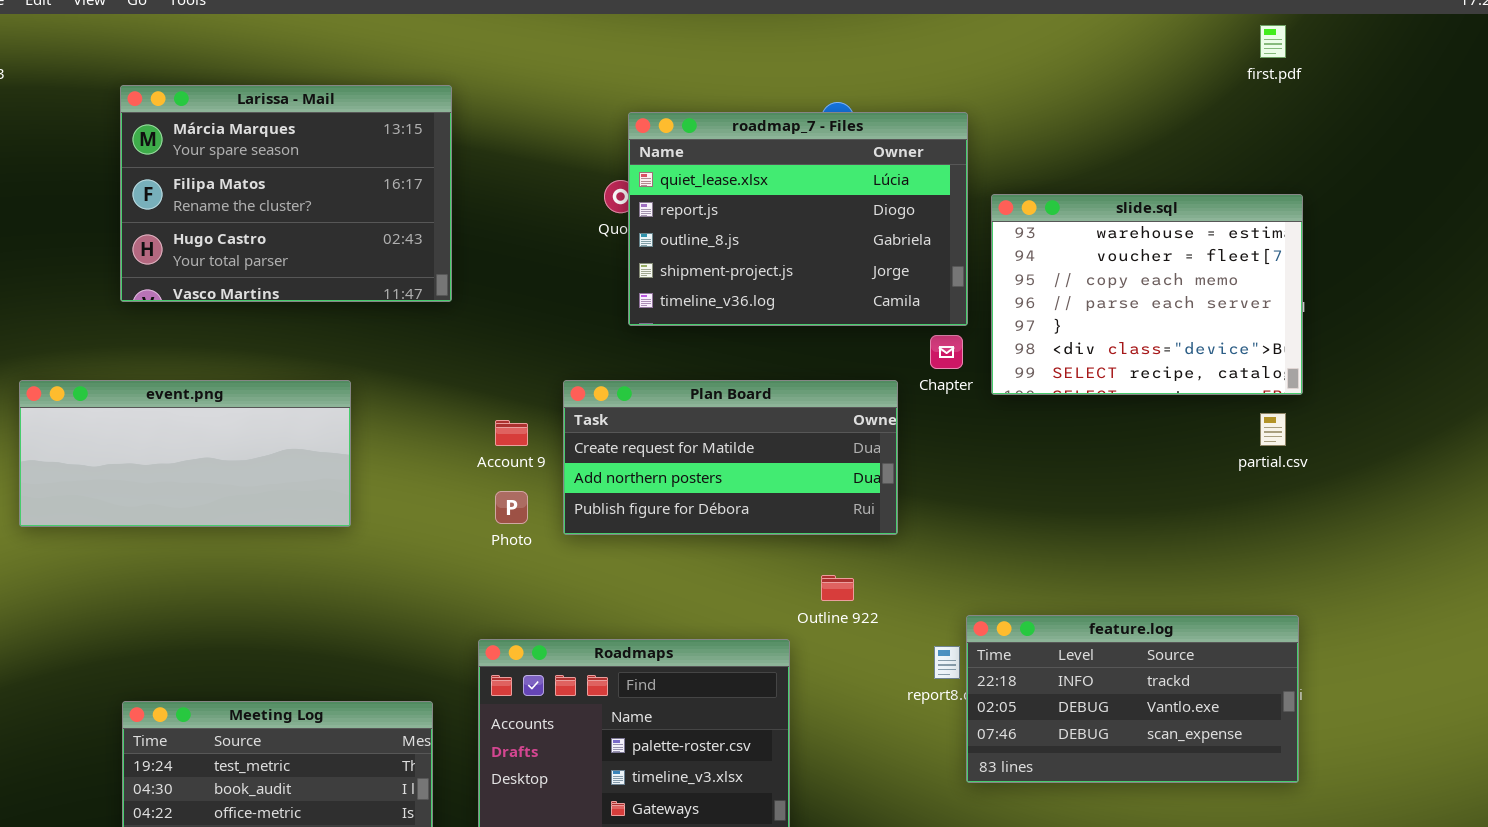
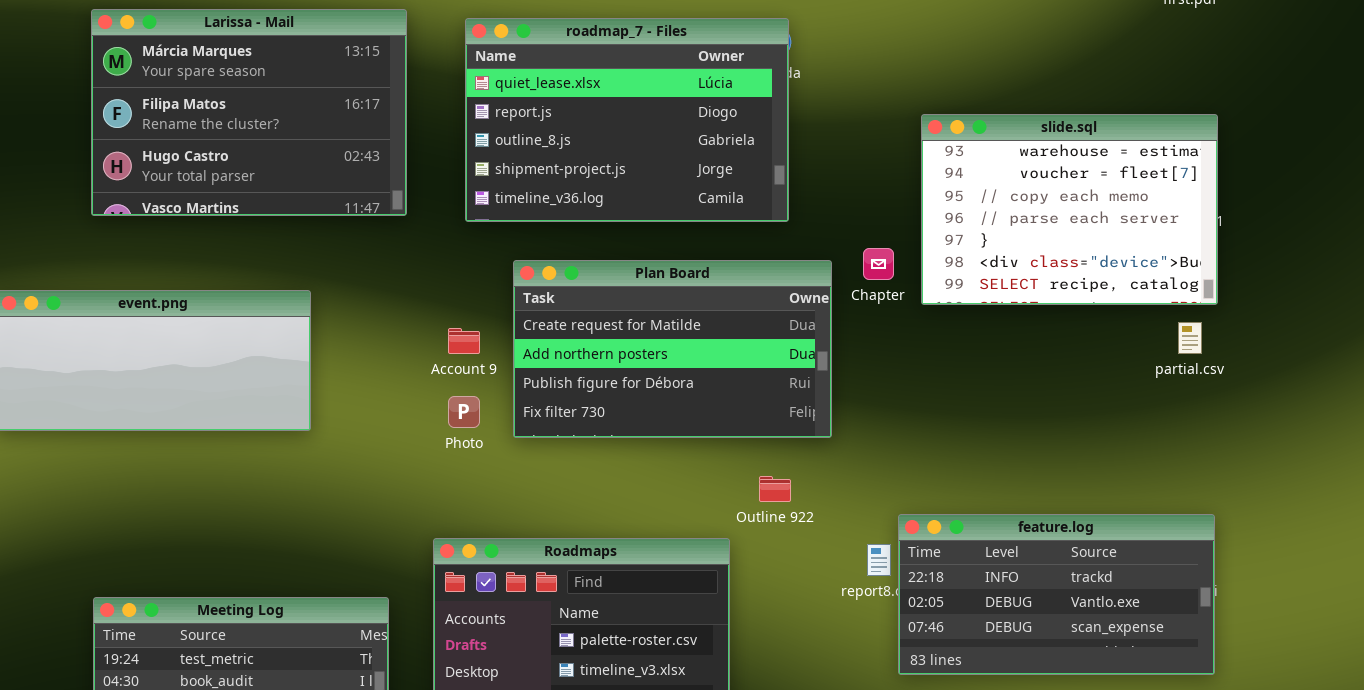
roadmap_7 - Files: [628,112,968,326] -> [465,18,789,222], moved
Plan Board: [563,380,898,535] -> [513,260,832,438], resized

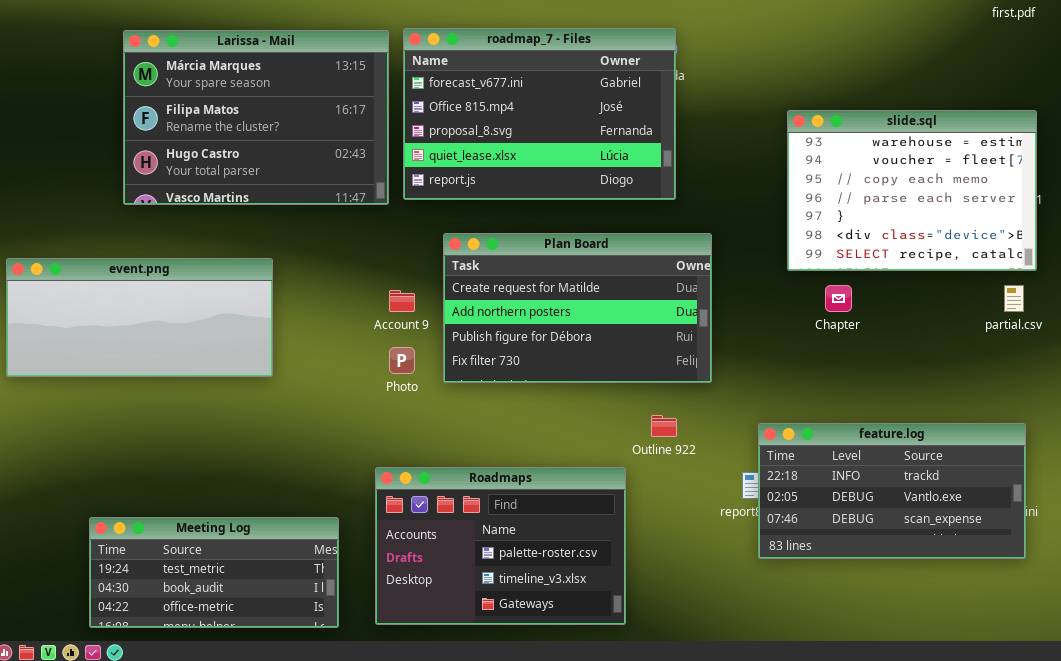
Larissa - Mail: [91,9,407,216] -> [123,30,389,205], moved
roadmap_7 - Files: [465,18,789,222] -> [403,28,676,200], scrolled up 3 rows
Chapter: [863,248,894,280] -> [825,285,852,312], moved
feature.log: [898,514,1215,675] -> [758,423,1026,559], moved

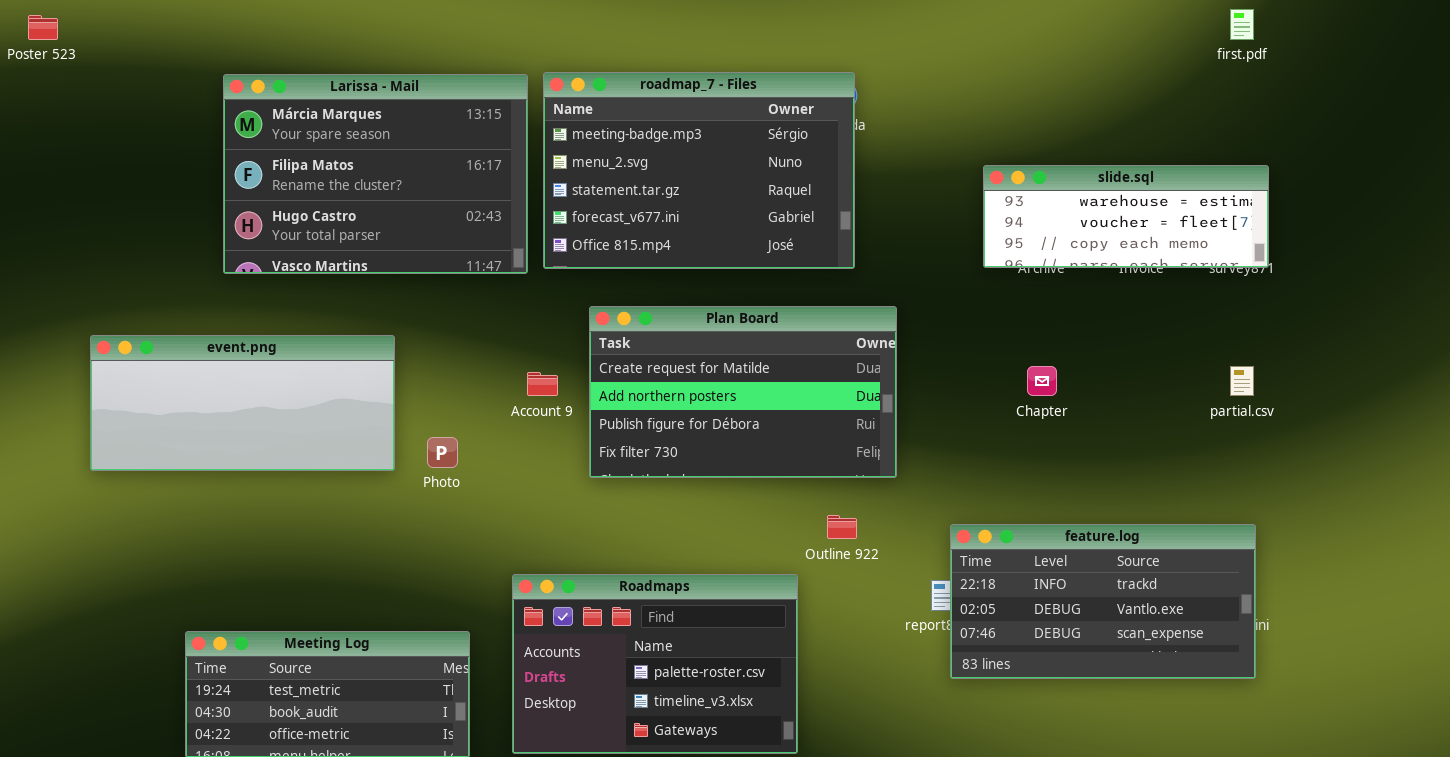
roadmap_7 - Files: [403,28,676,200] -> [543,72,855,269], scrolled up 3 rows
slide.sql: [787,110,1037,271] -> [983,165,1269,268], resized
Photo: [389,347,415,374] -> [427,437,458,468], moved

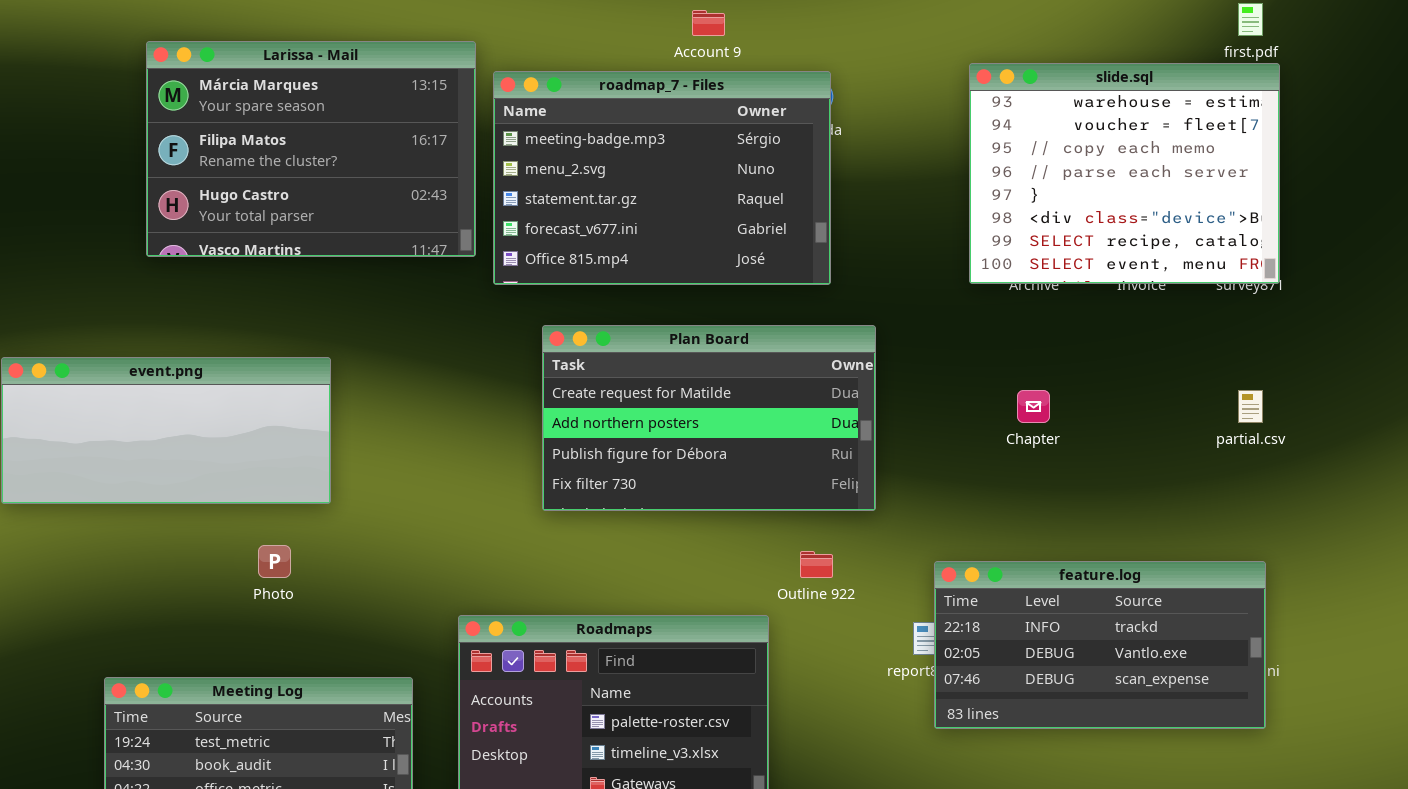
Larissa - Mail: [223,74,528,274] -> [146,41,476,257], moved
slide.sql: [983,165,1269,268] -> [969,63,1280,284], resized
Account 9: [527,372,558,396] -> [692,10,725,36], moved
Photo: [427,437,458,468] -> [258,545,291,578], moved

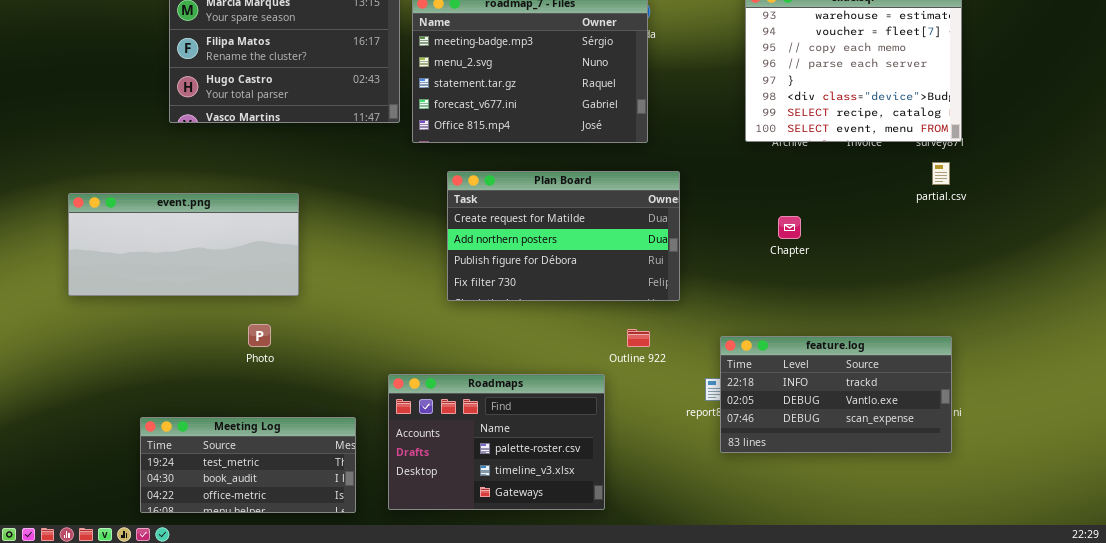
partial.csv: [1238,390,1263,423] -> [932,162,950,185], moved

